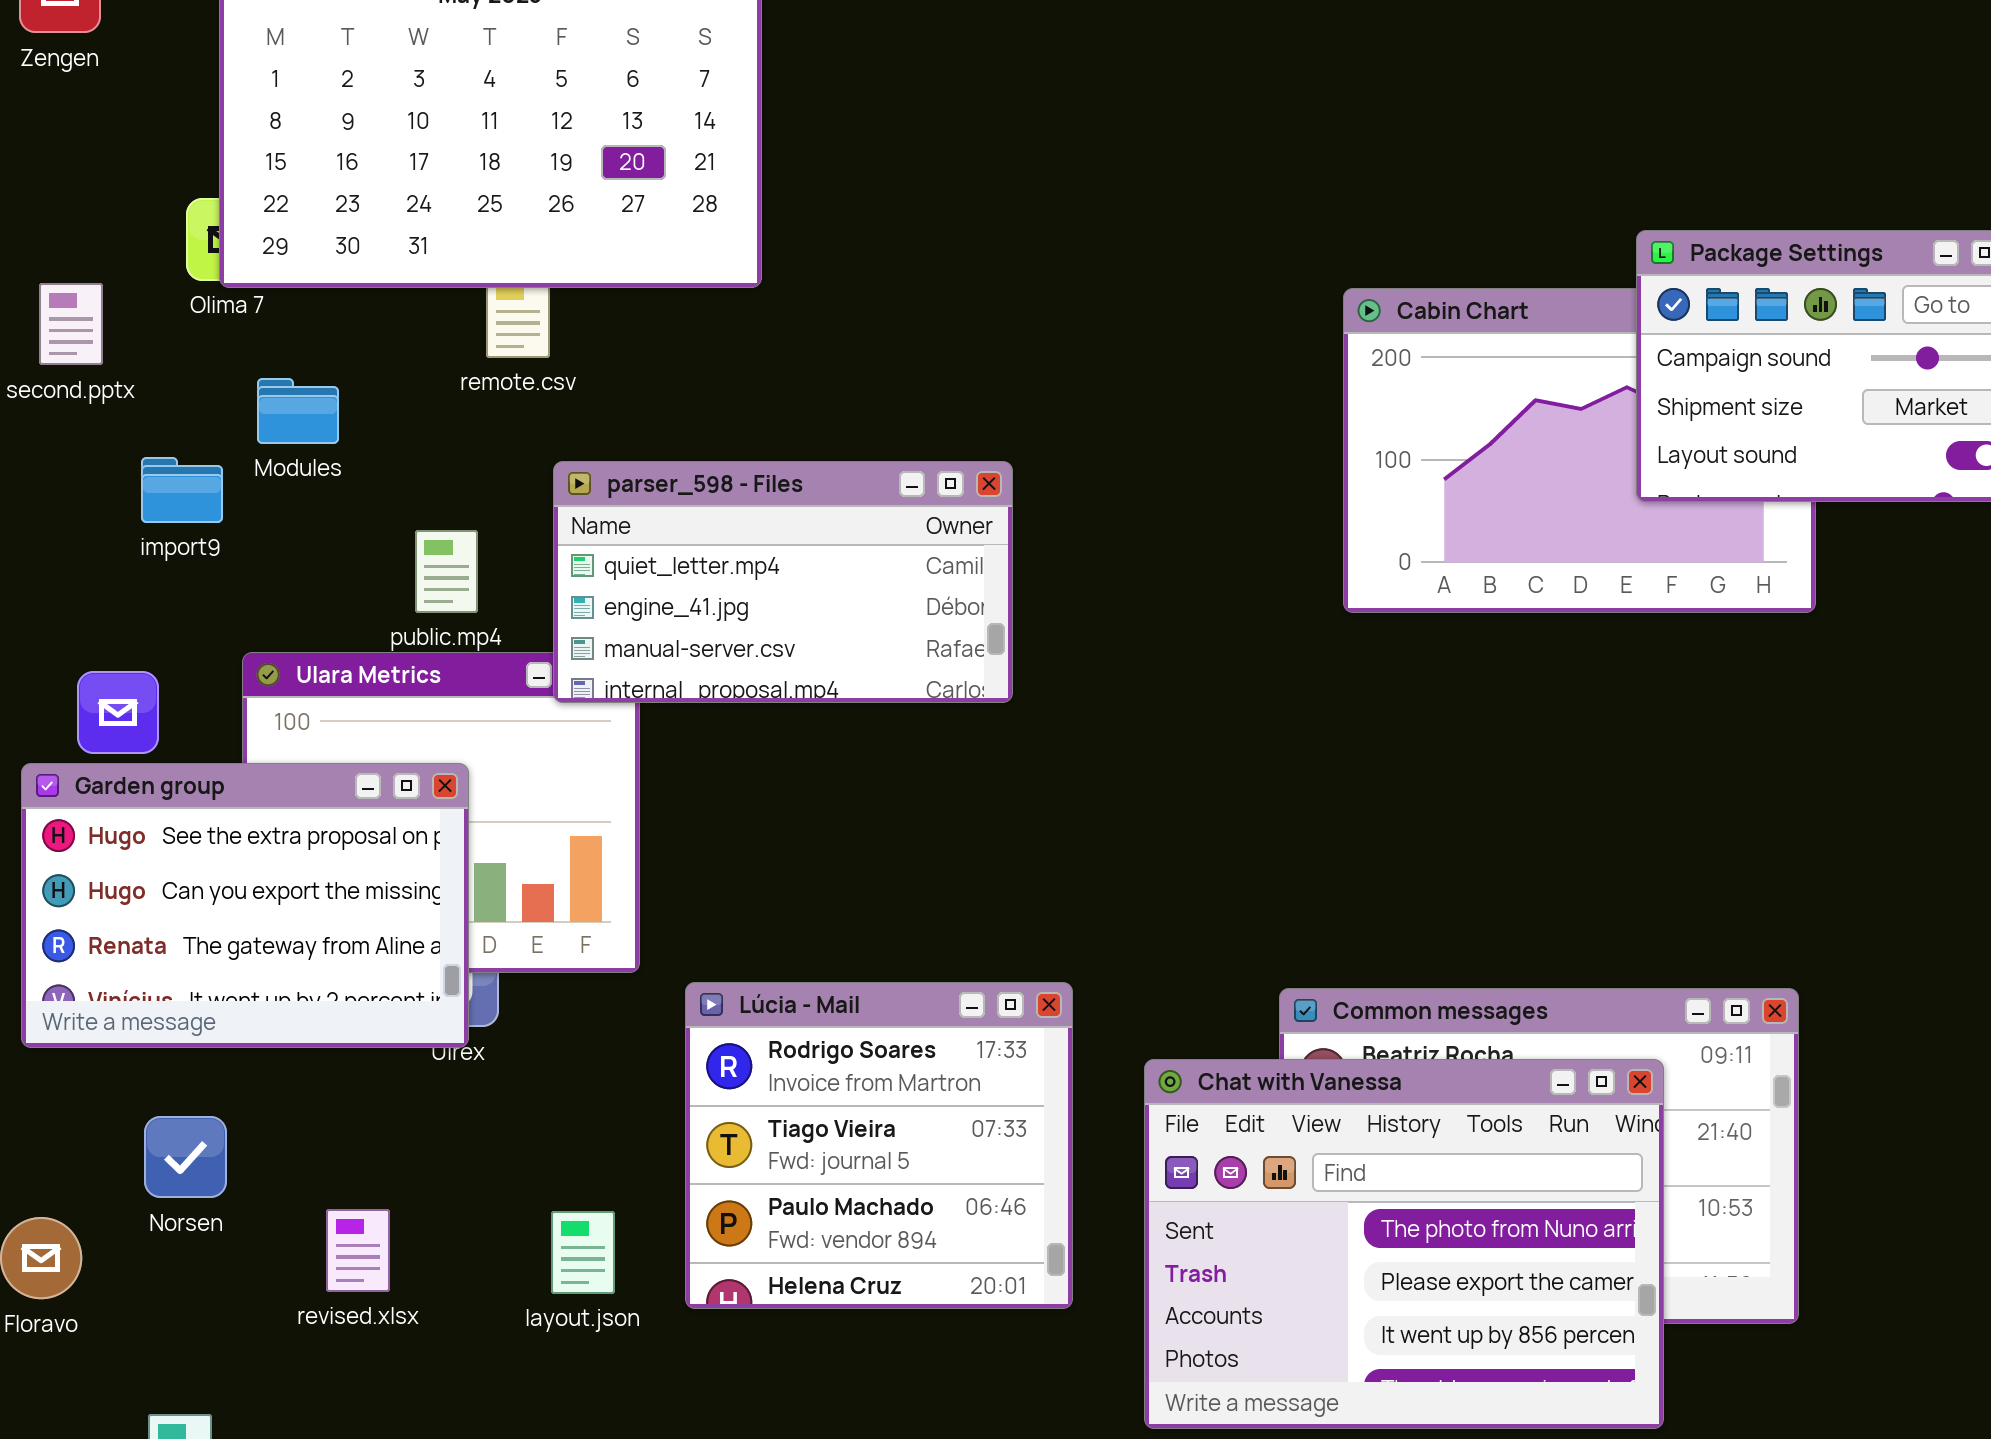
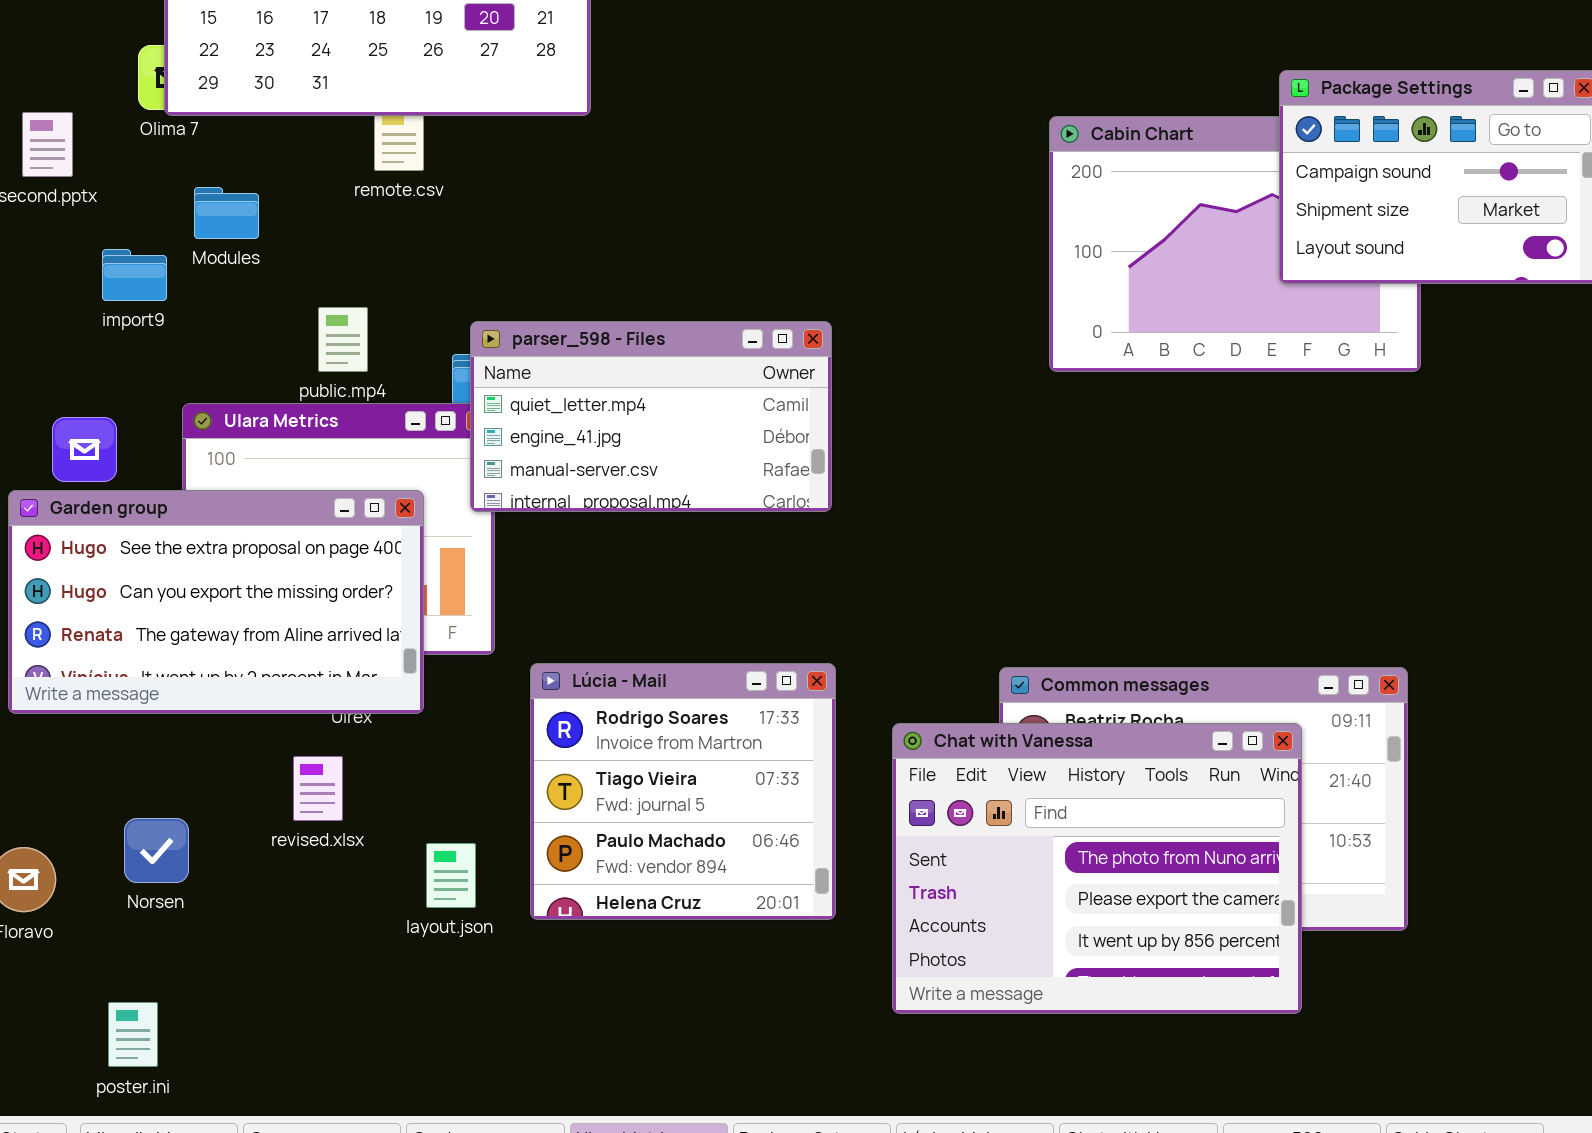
parser_598 - Files: [553,461,1013,703] -> [470,321,832,512], moved
Garden group: [21,763,469,1048] -> [8,490,424,714], resized
Norsen: [144,1116,227,1198] -> [124,818,189,883], moved
revised.xlsx: [326,1209,390,1292] -> [293,756,343,821], moved

